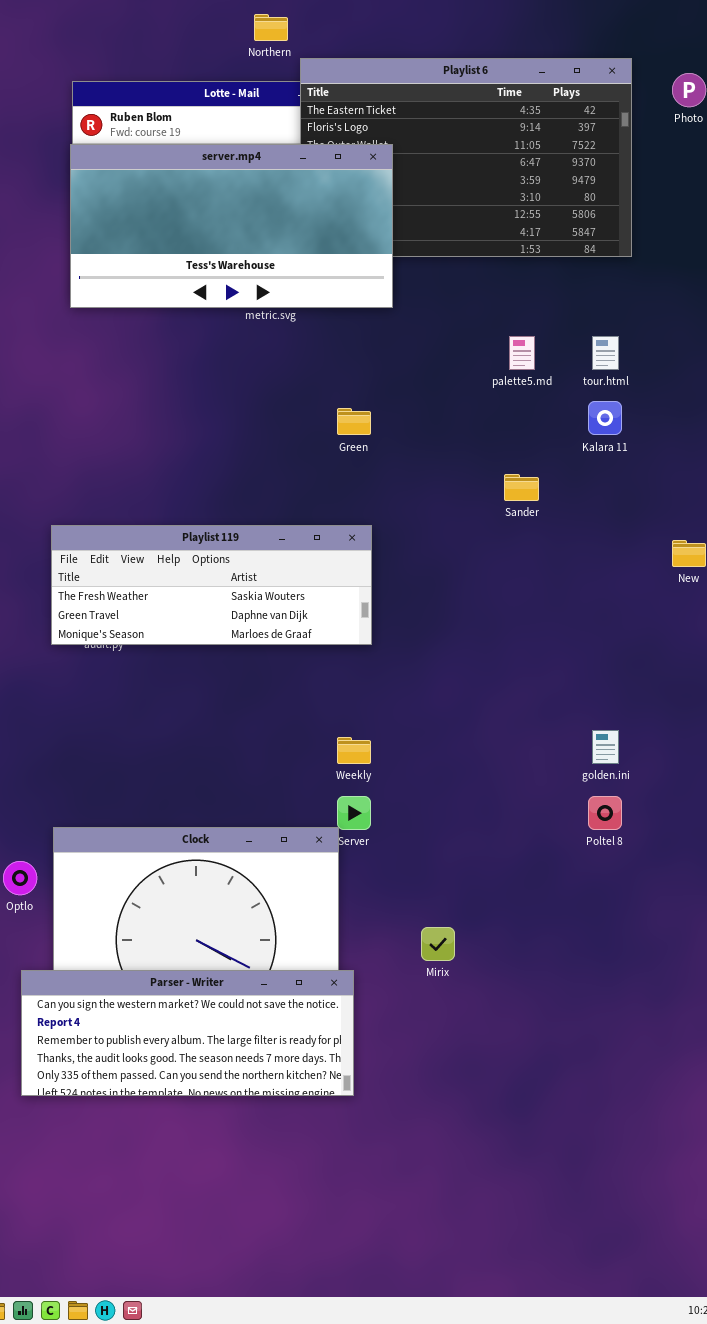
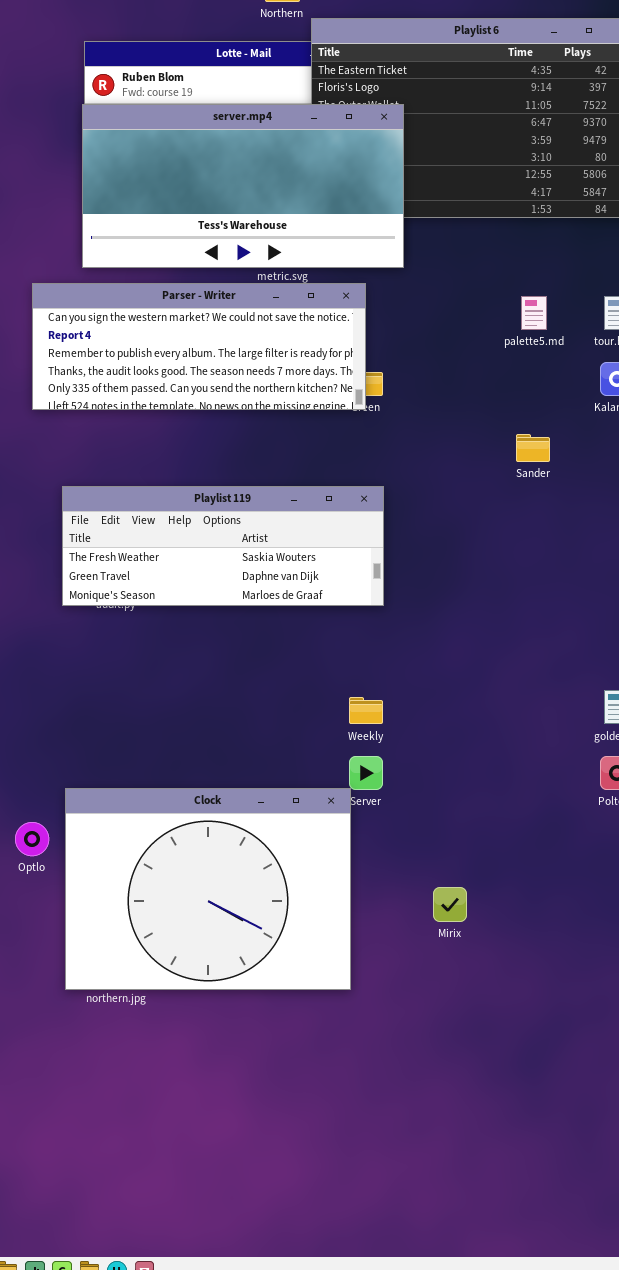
Parser - Writer: [21,970,354,1096] -> [32,283,366,410], moved

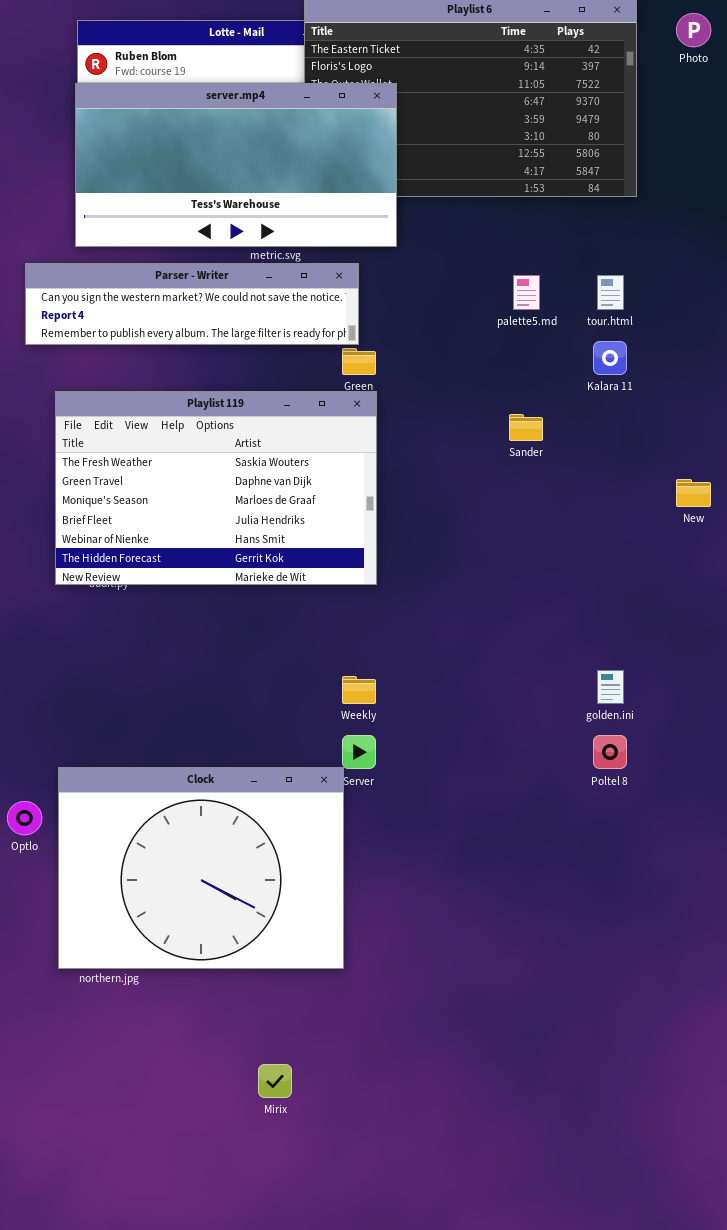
Parser - Writer: [32,283,366,410] -> [25,263,359,345], resized
Playlist 119: [62,486,384,606] -> [55,391,377,585], resized
Mirix: [433,887,467,922] -> [258,1064,292,1098], moved

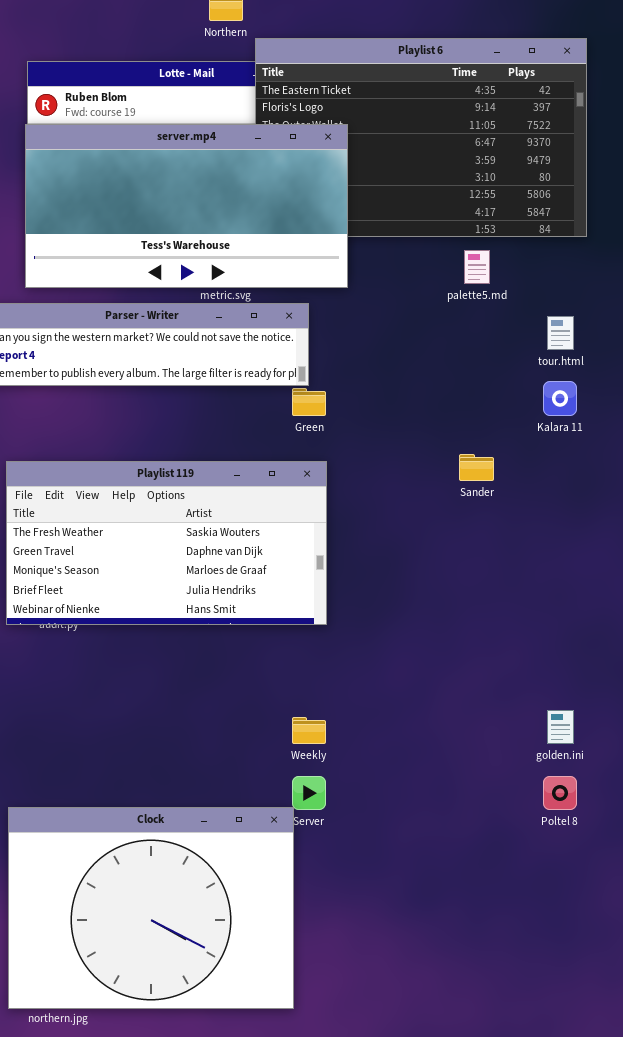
palette5.md: [513,275,540,310] -> [464,250,490,284], moved
Playlist 119: [55,391,377,585] -> [6,461,327,625], resized

